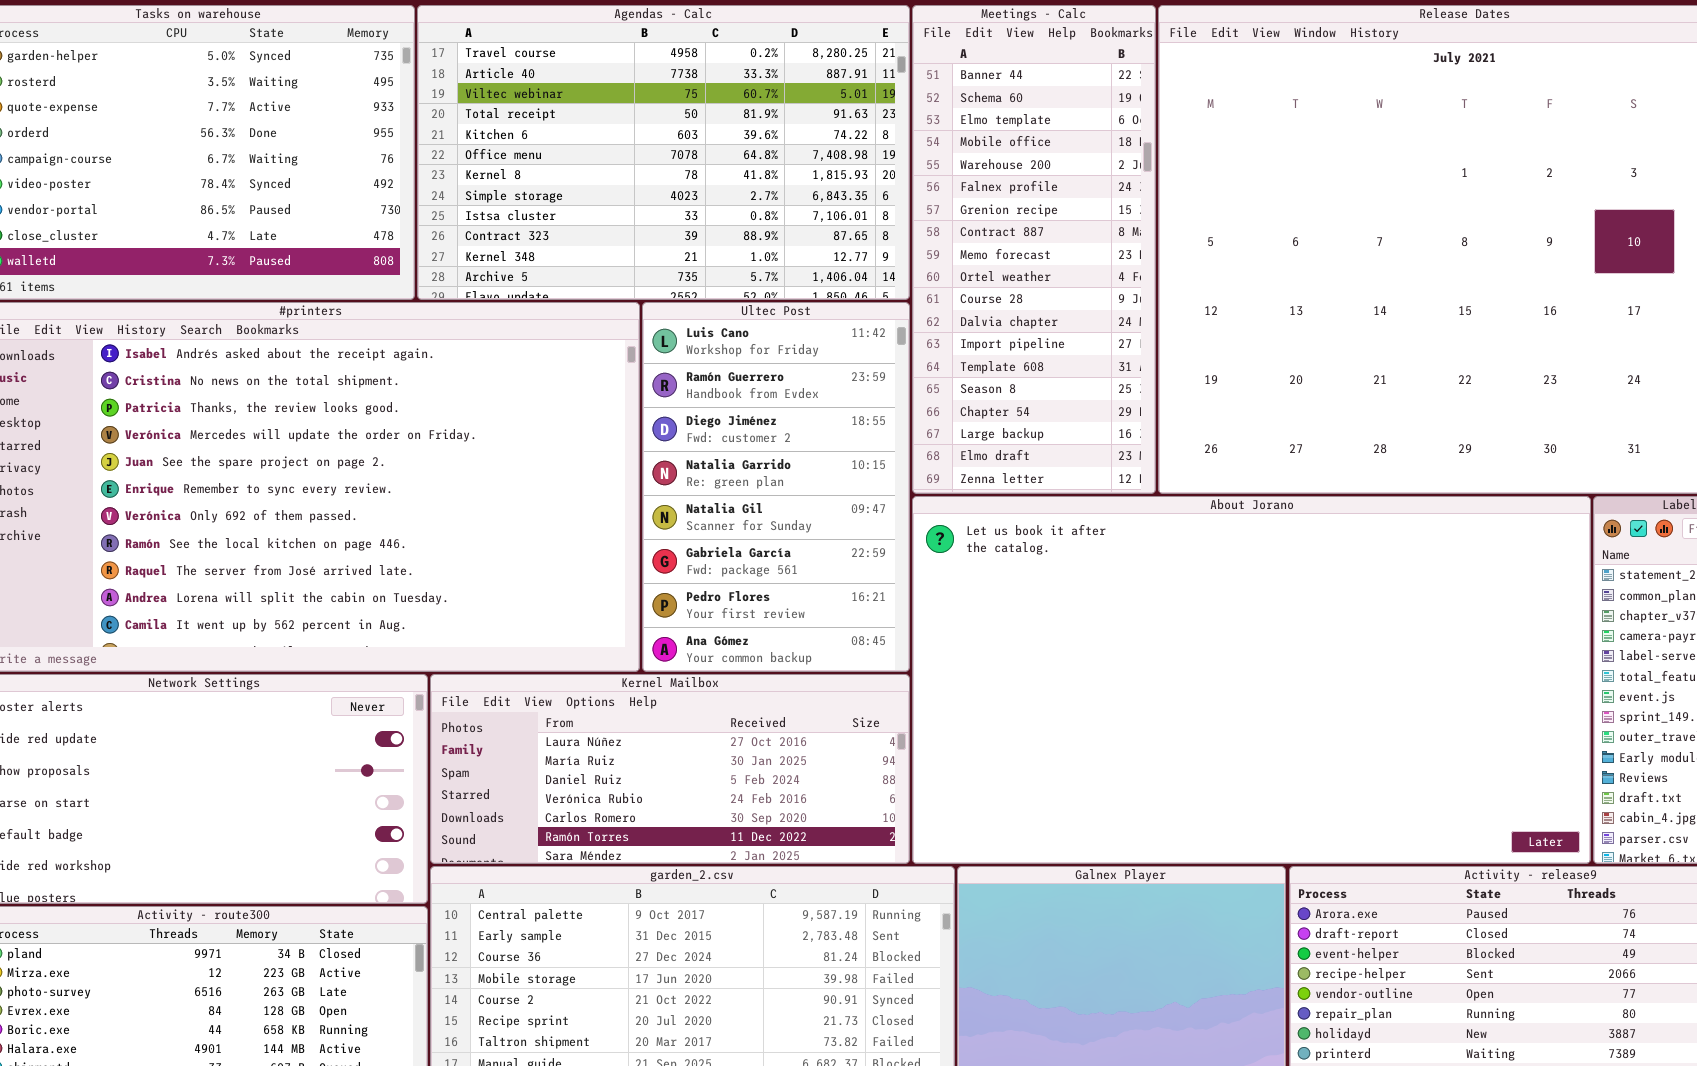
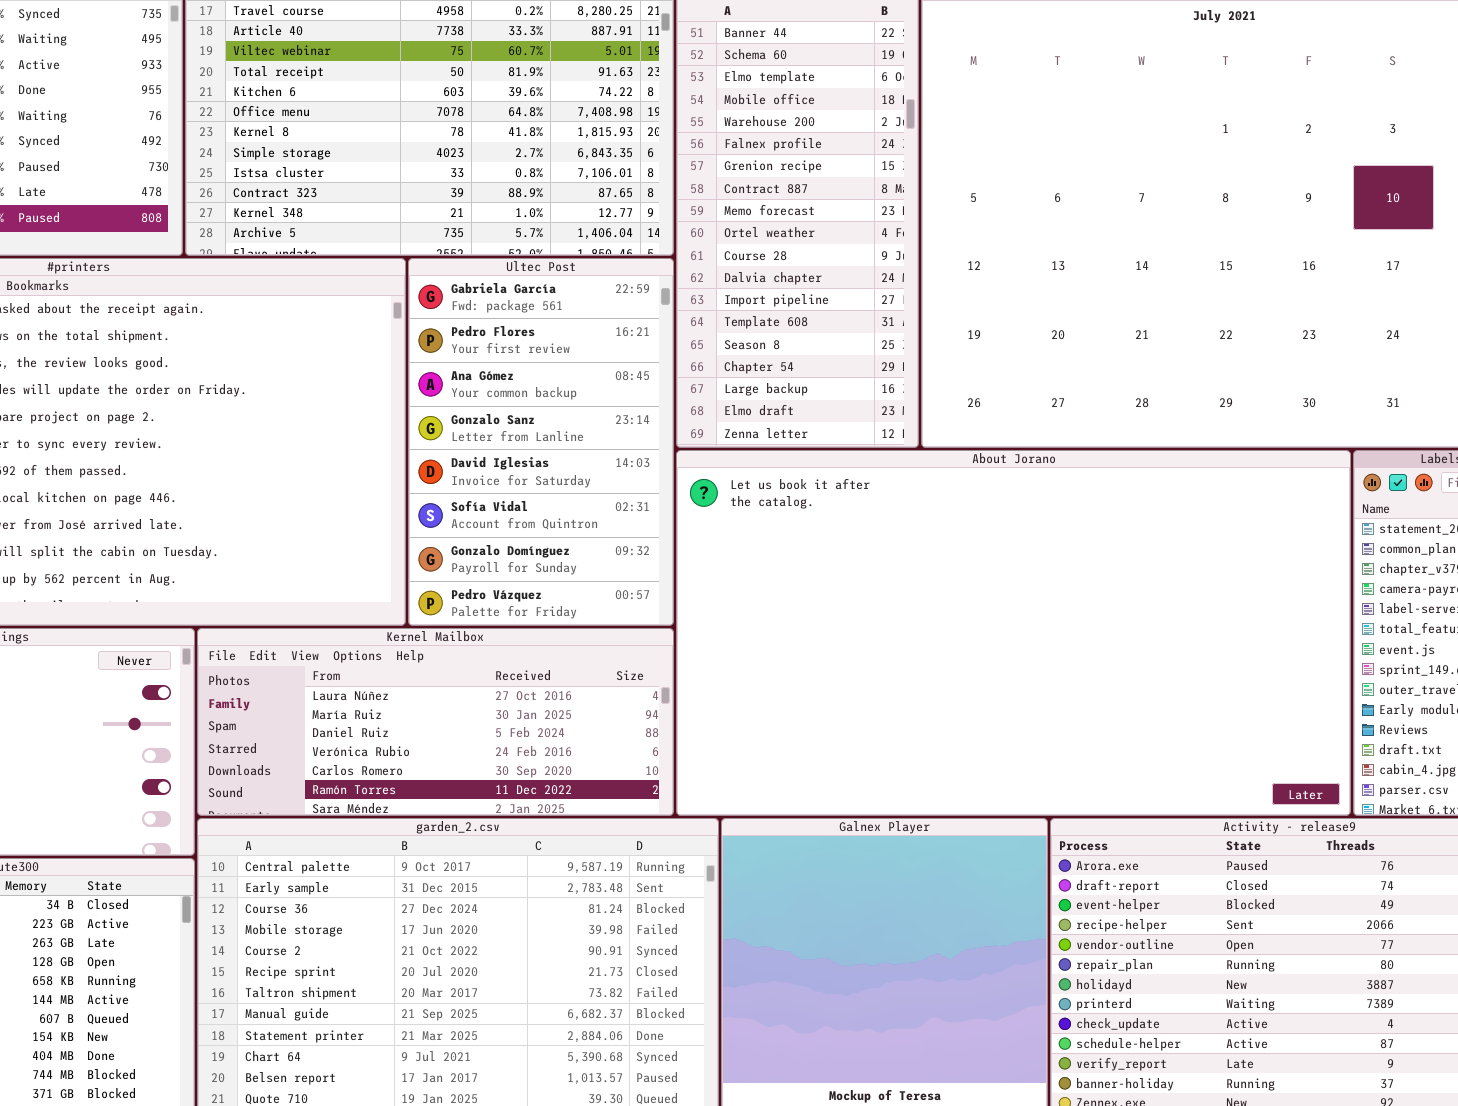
Ultec Post: [642,302,910,672] -> [408,258,674,626], scrolled down 5 rows

